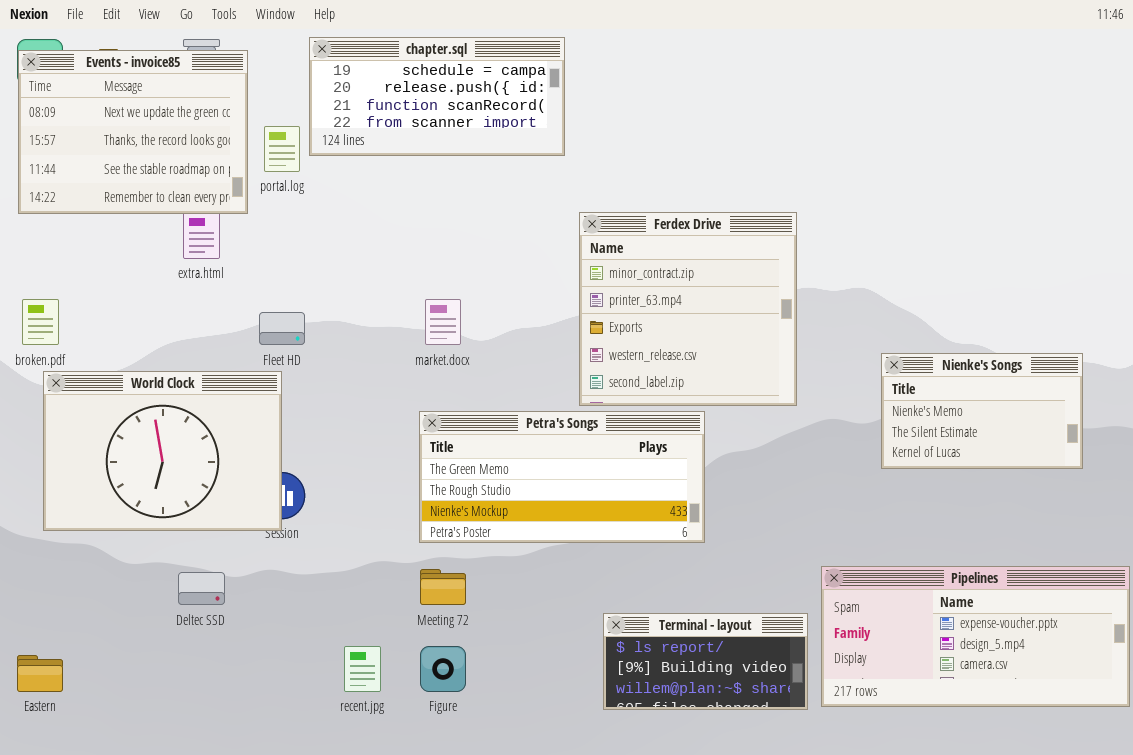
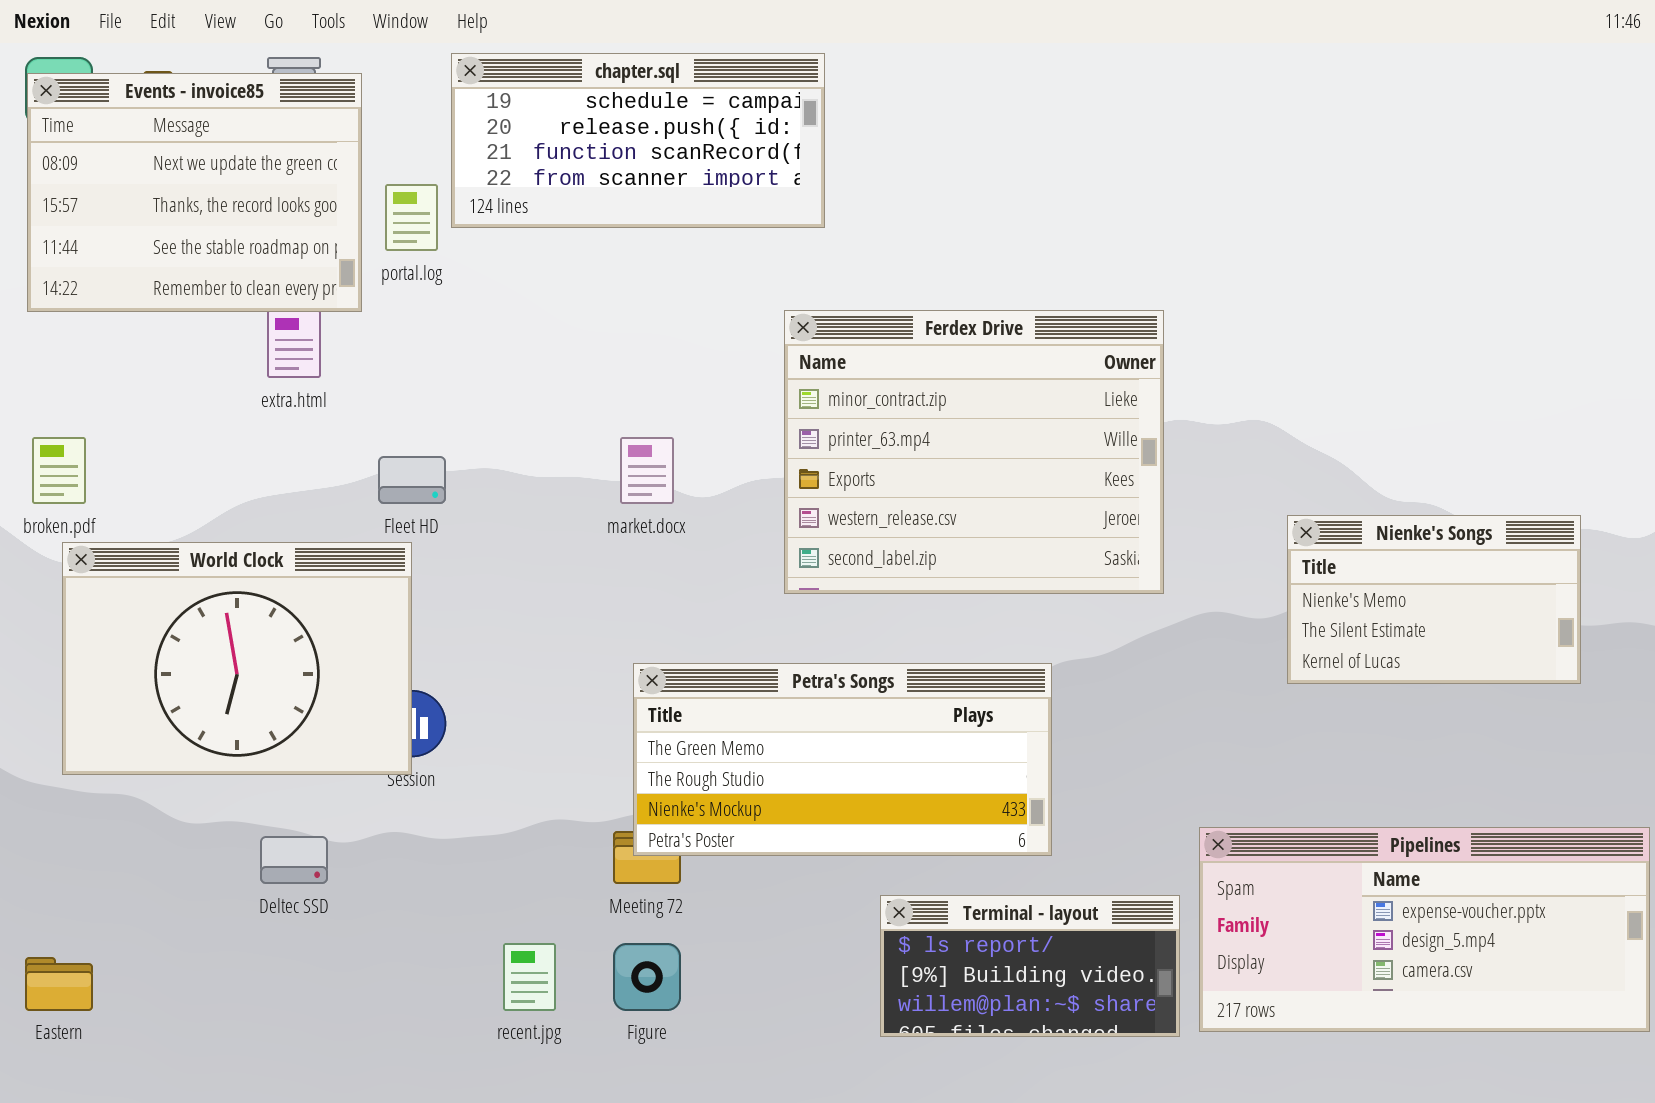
Ferdex Drive: [579,212,797,406] -> [784,310,1164,594], resized
Petra's Songs: [419,411,705,543] -> [633,663,1052,856], moved

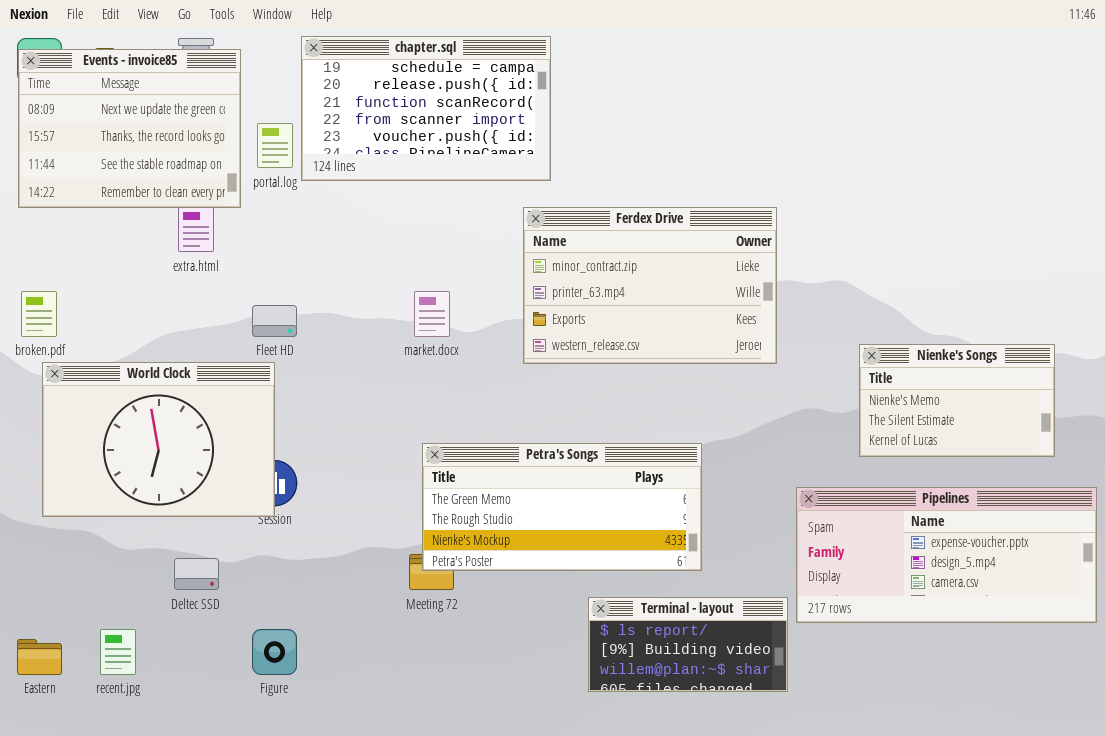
chapter.sql: [451,53,825,228] -> [301,36,551,181], resized
Ferdex Drive: [784,310,1164,594] -> [523,207,777,364], resized
Pipelines: [1199,827,1650,1032] -> [796,487,1097,623], moved
recent.jpg: [503,943,556,1011] -> [100,629,136,675], moved
Figure: [613,943,681,1011] -> [252,629,297,675], moved

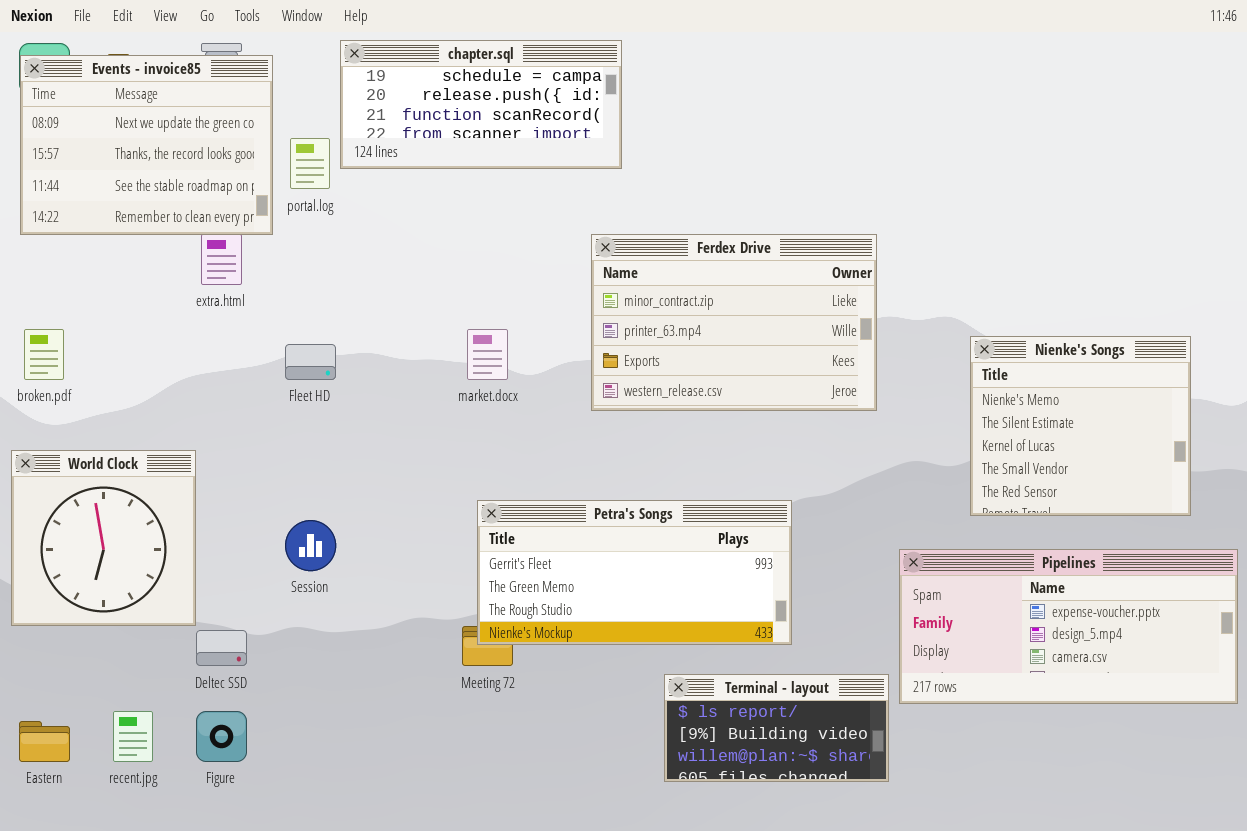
chapter.sql: [301,36,551,181] -> [340,40,622,169], resized
Nienke's Songs: [859,344,1055,457] -> [970,336,1191,516], resized
World Clock: [42,362,275,517] -> [11,450,196,626], moved, resized
Petra's Songs: [422,443,702,571] -> [477,500,792,645], scrolled up 1 row
Figure: [252,629,297,675] -> [196,711,247,762], moved

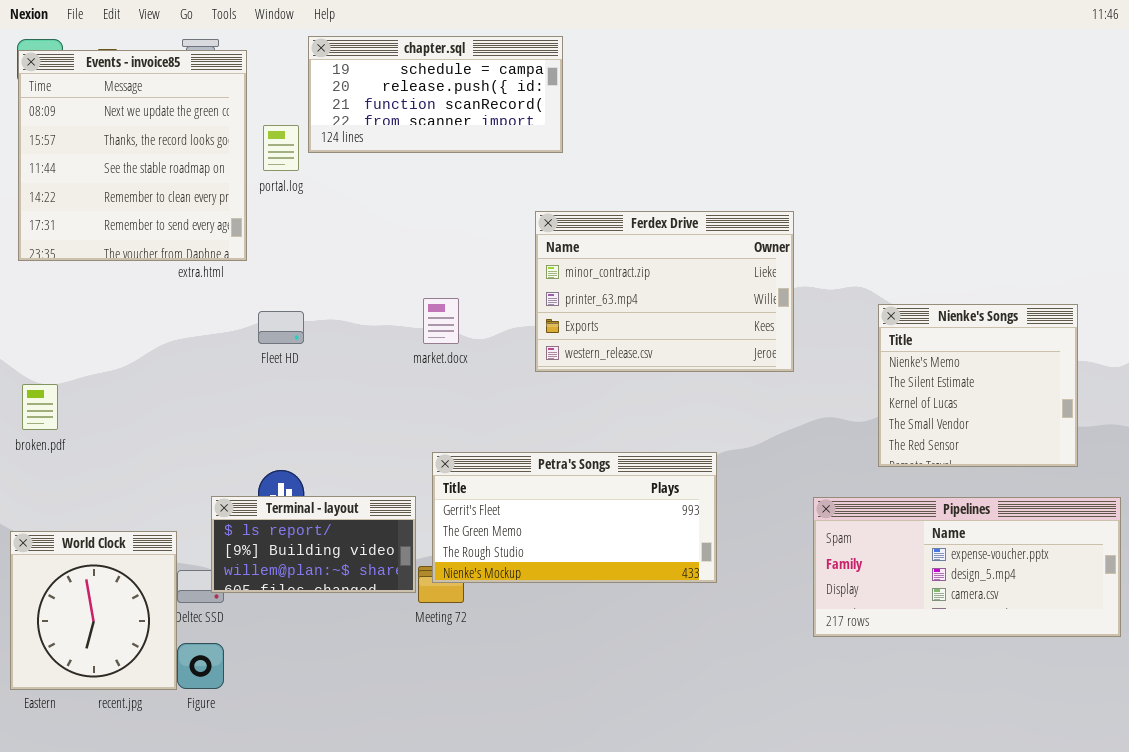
Events - invoice85: [20,55,273,235] -> [18,50,247,261], resized
broken.pdf: [24,329,64,380] -> [22,384,58,430], moved
World Clock: [11,450,196,626] -> [10,531,177,690], moved
Terminal - layout: [664,674,889,782] -> [211,496,416,593], moved

